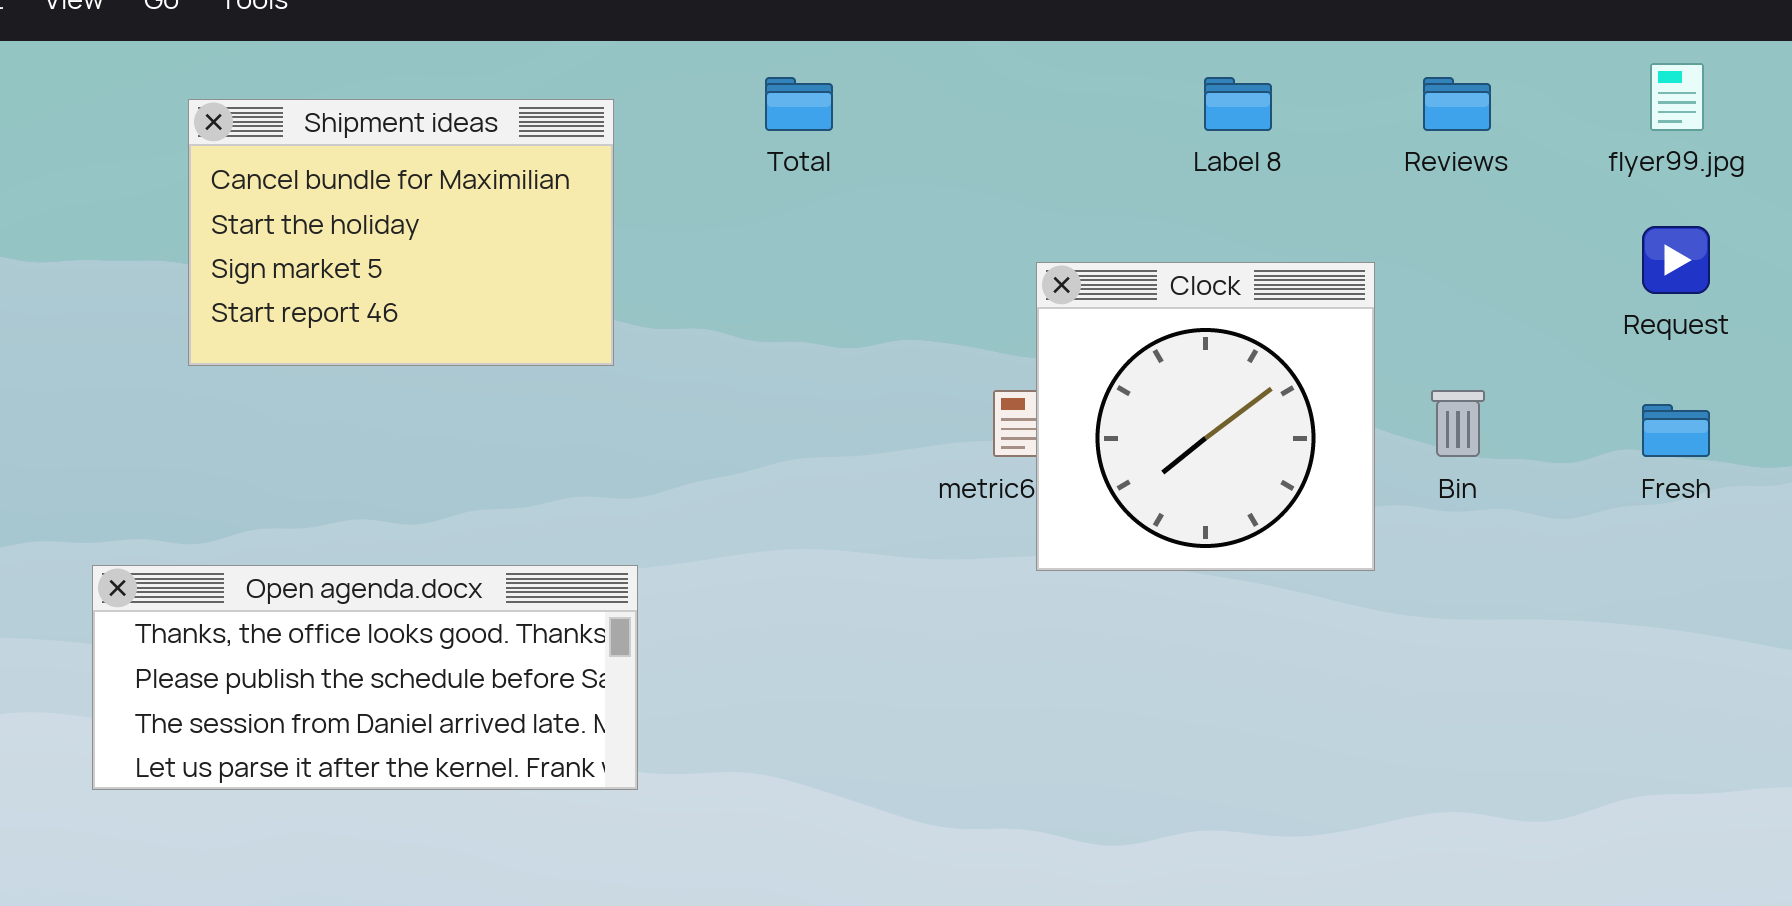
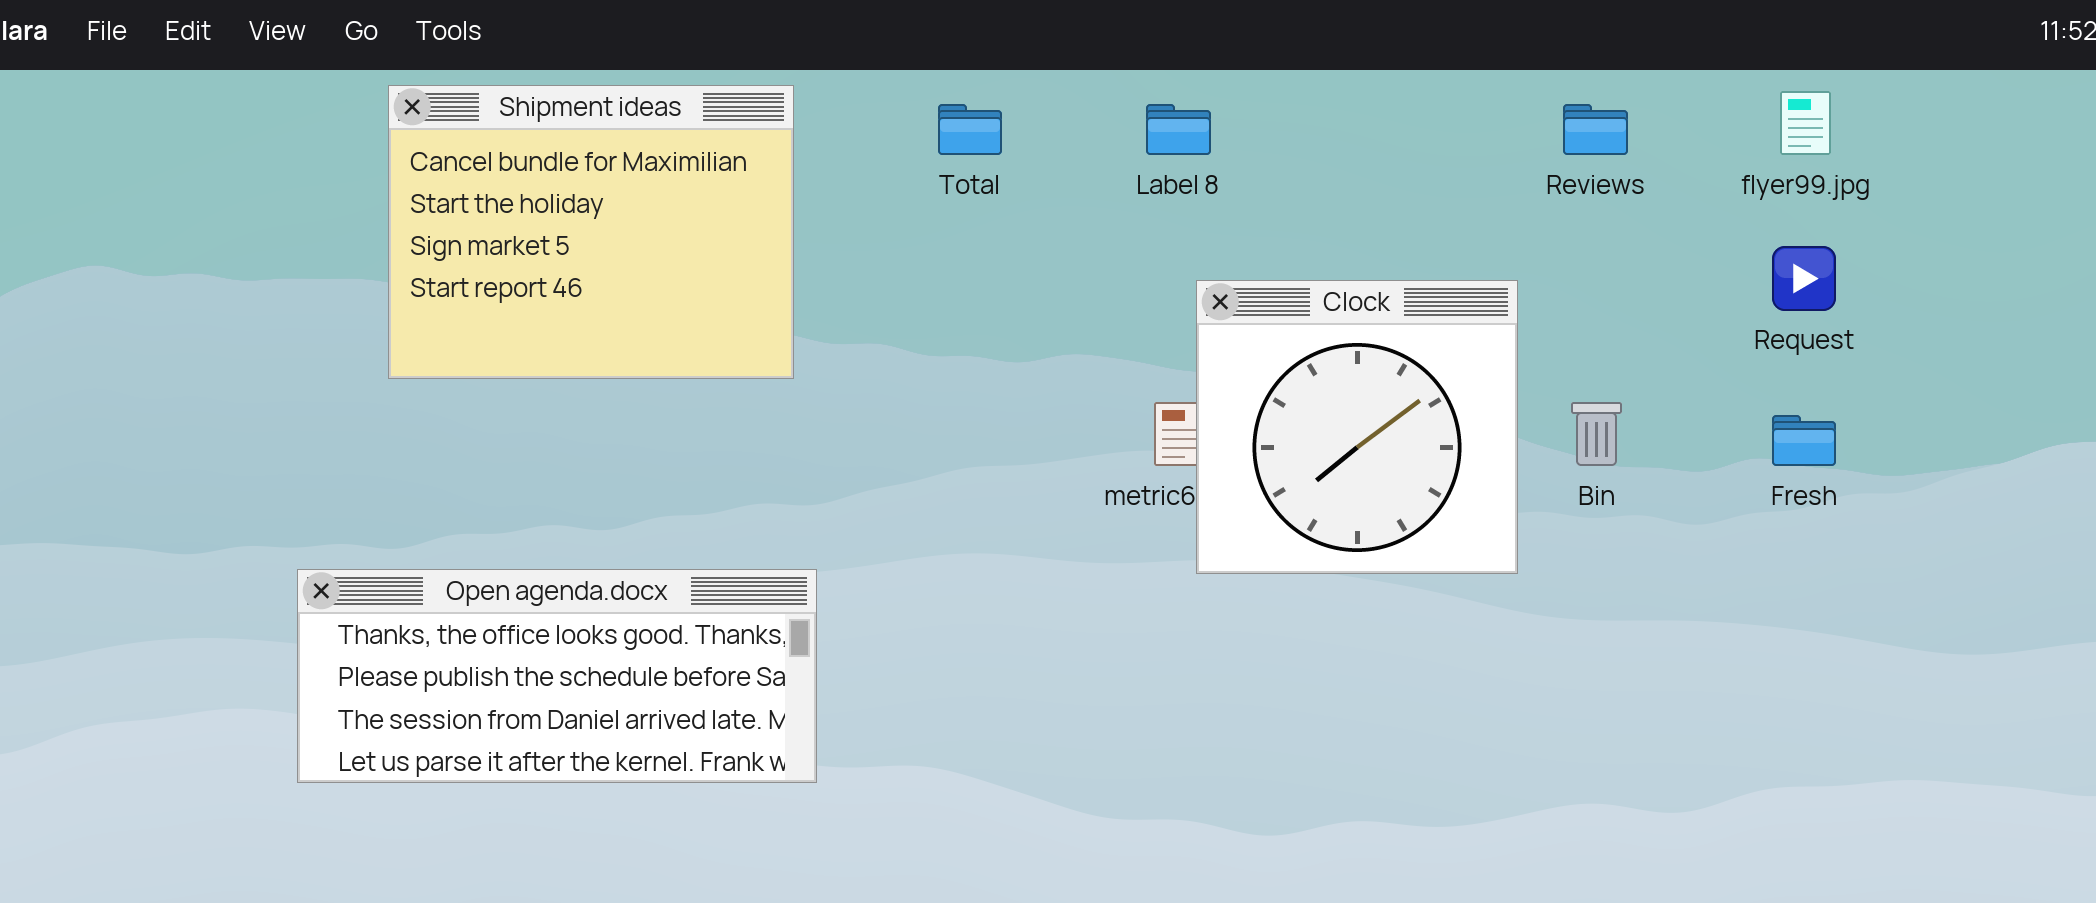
Label 8: [1204,77,1272,131] -> [1146,104,1211,155], moved
Shipment ideas: [188,99,614,366] -> [388,85,794,379], resized

